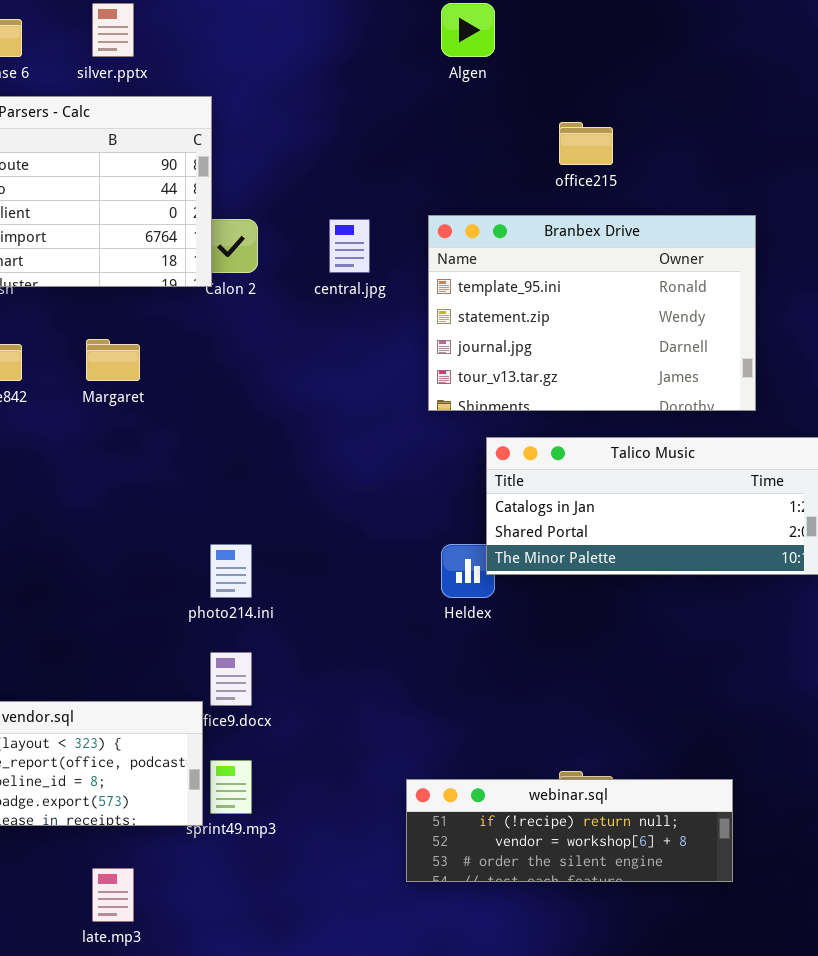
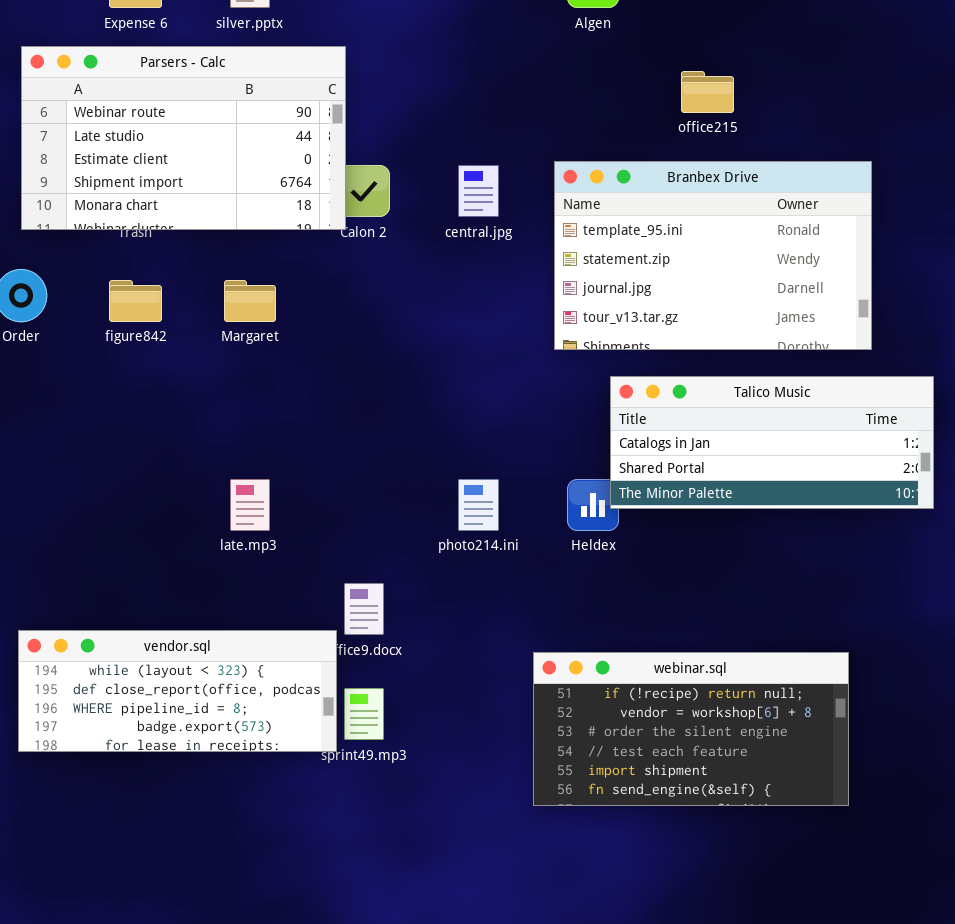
photo214.ini: [210,544,252,598] -> [458,479,499,531], moved
webinar.sql: [406,779,733,882] -> [533,652,849,806], resized
late.mp3: [92,868,134,922] -> [230,479,270,531], moved

